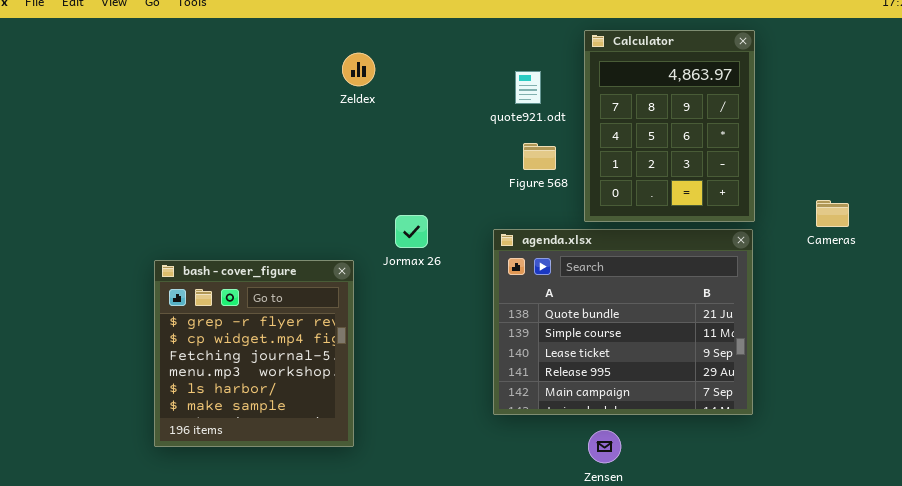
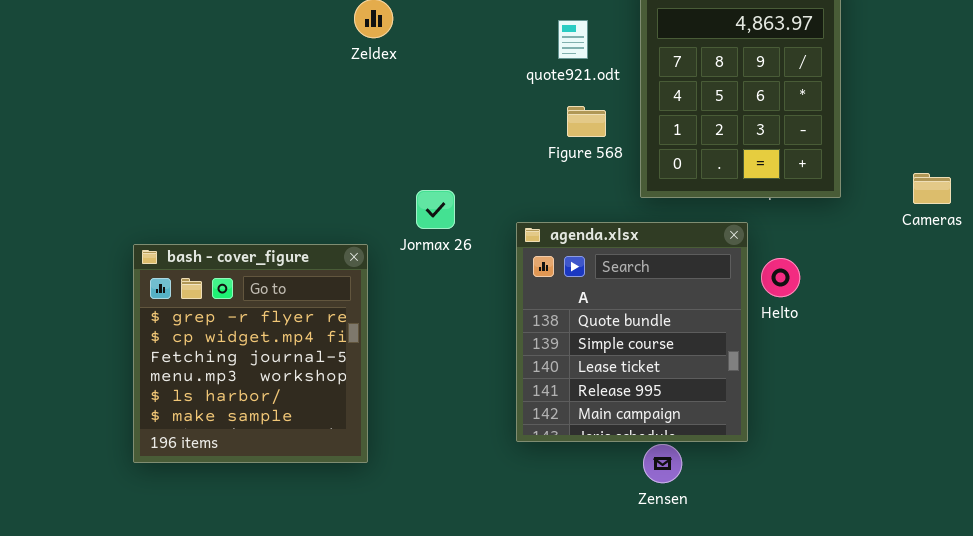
agenda.xlsx: [493,229,753,415] -> [516,222,748,442], moved, resized

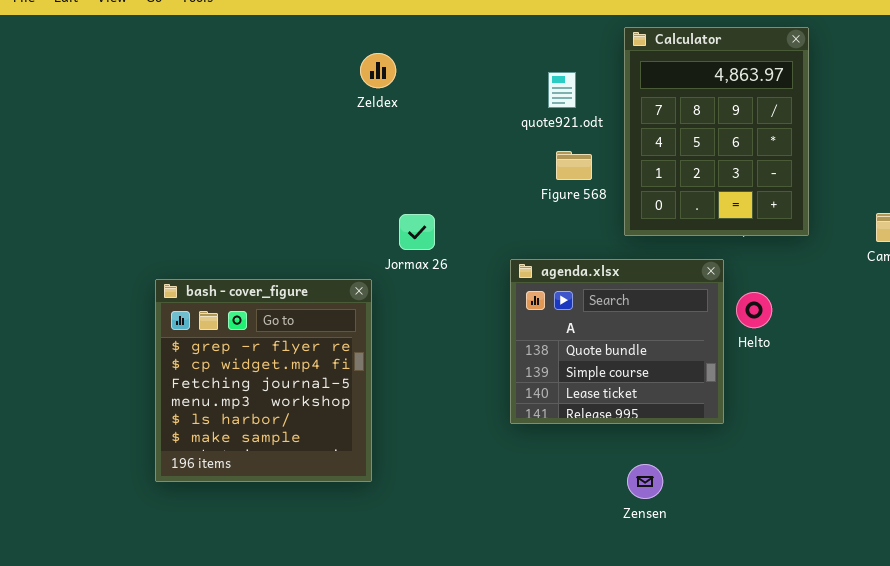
Jormax 26: [416,190,455,229] -> [399,214,435,250], moved
agenda.xlsx: [516,222,748,442] -> [510,259,724,424], resized

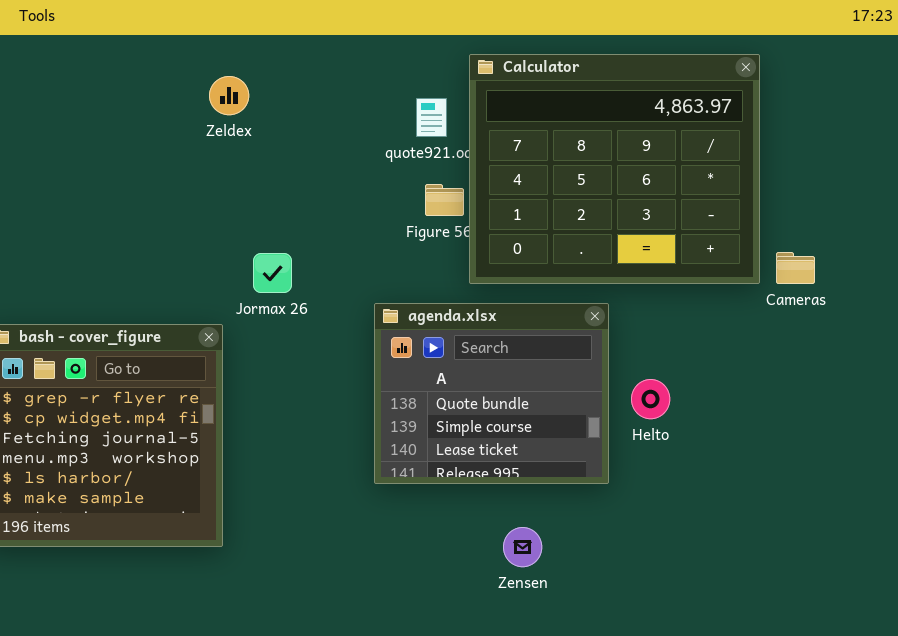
Calculator: [624,27,809,236] -> [469,54,760,284], moved, resized
Helto: [736,292,772,328] -> [631,379,670,419], moved

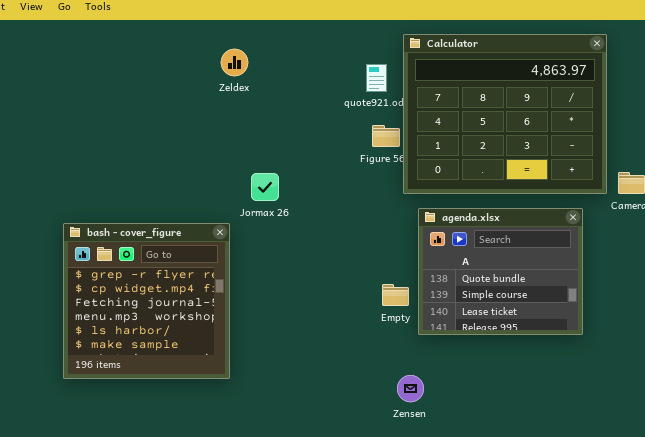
agenda.xlsx: [374,303,609,484] -> [418,208,583,335], moved
Zensen: [503,527,542,567] -> [397,375,424,402], moved

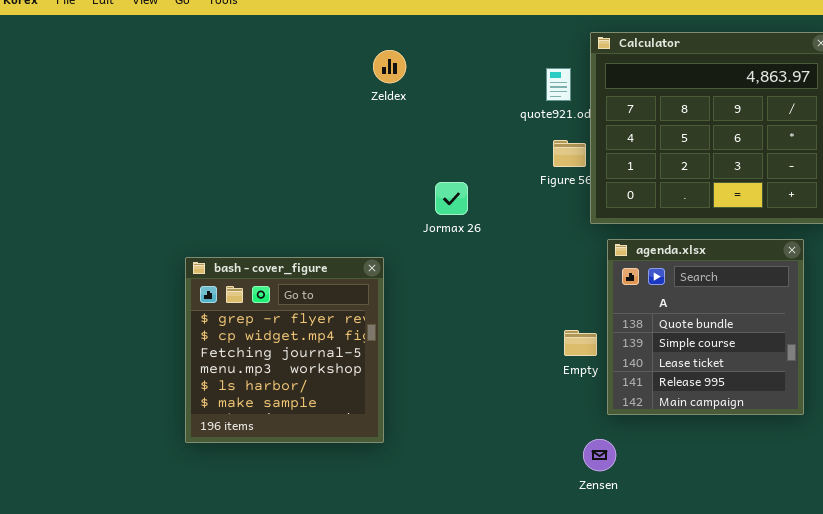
Jormax 26: [251,173,279,201] -> [435,182,468,215], moved
agenda.xlsx: [418,208,583,335] -> [607,239,804,415], resized

